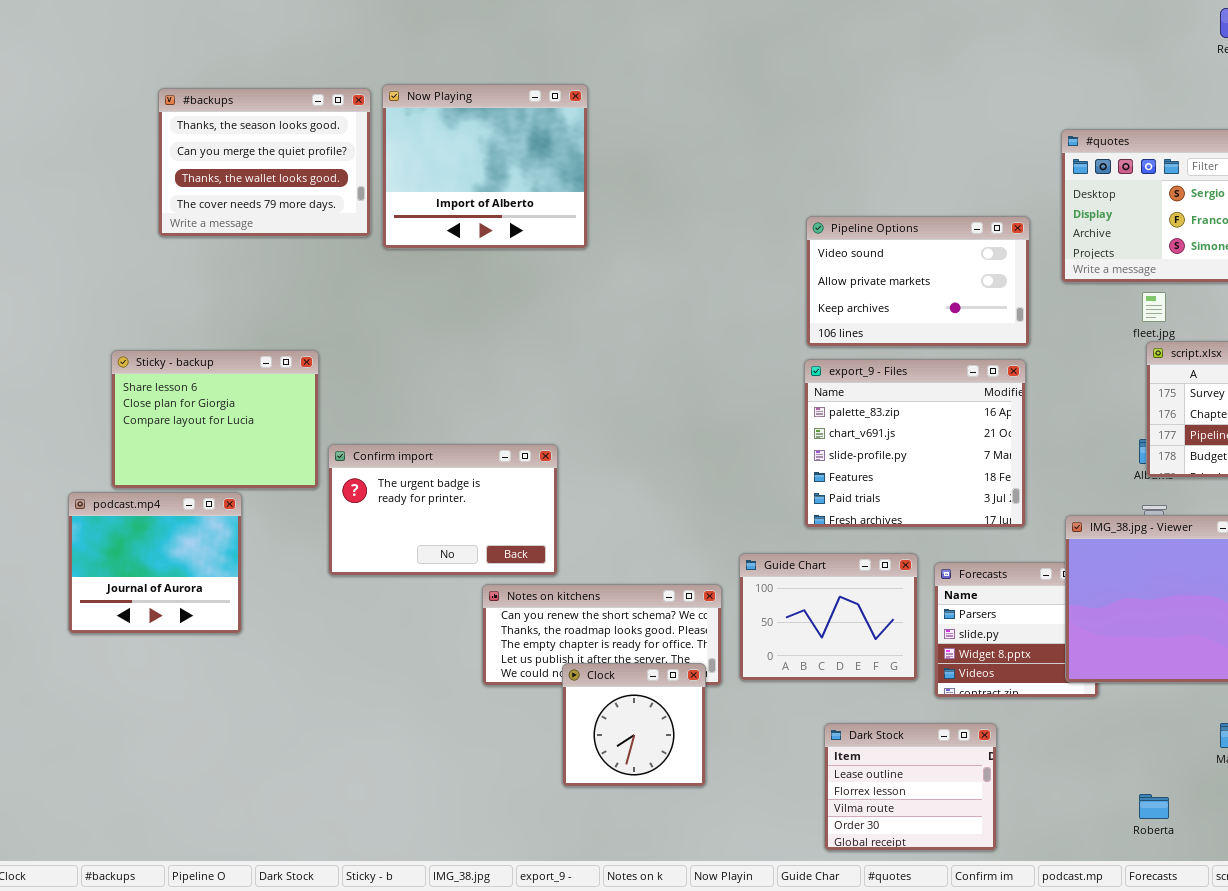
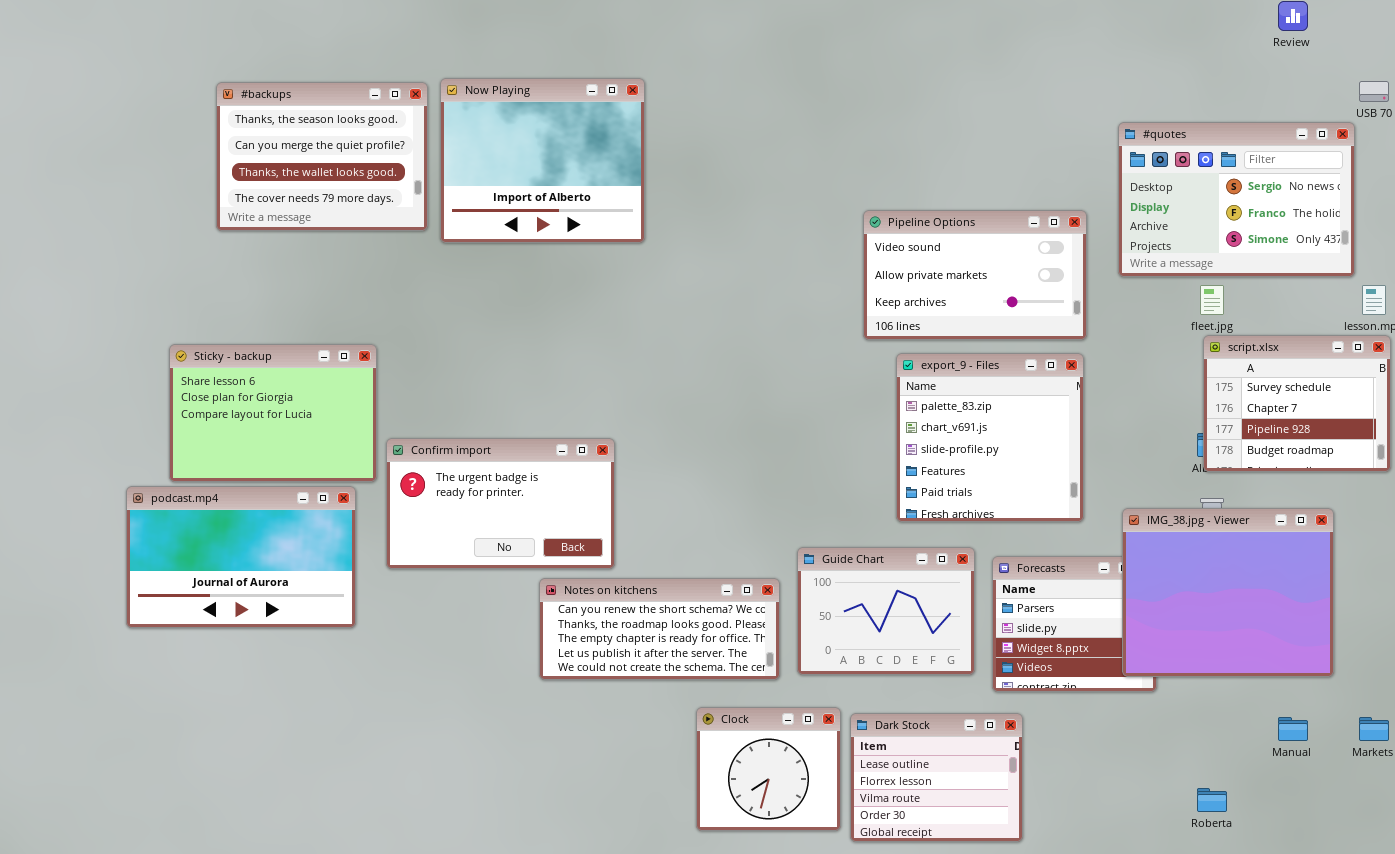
export_9 - Files: [804,359,1026,528] -> [896,353,1084,522], resized
podcast.mp4: [68,492,242,634] -> [126,486,356,628], resized
Clock: [562,663,706,787] -> [696,707,841,831], moved
Dark Stock: [824,723,997,851] -> [850,713,1023,842], moved

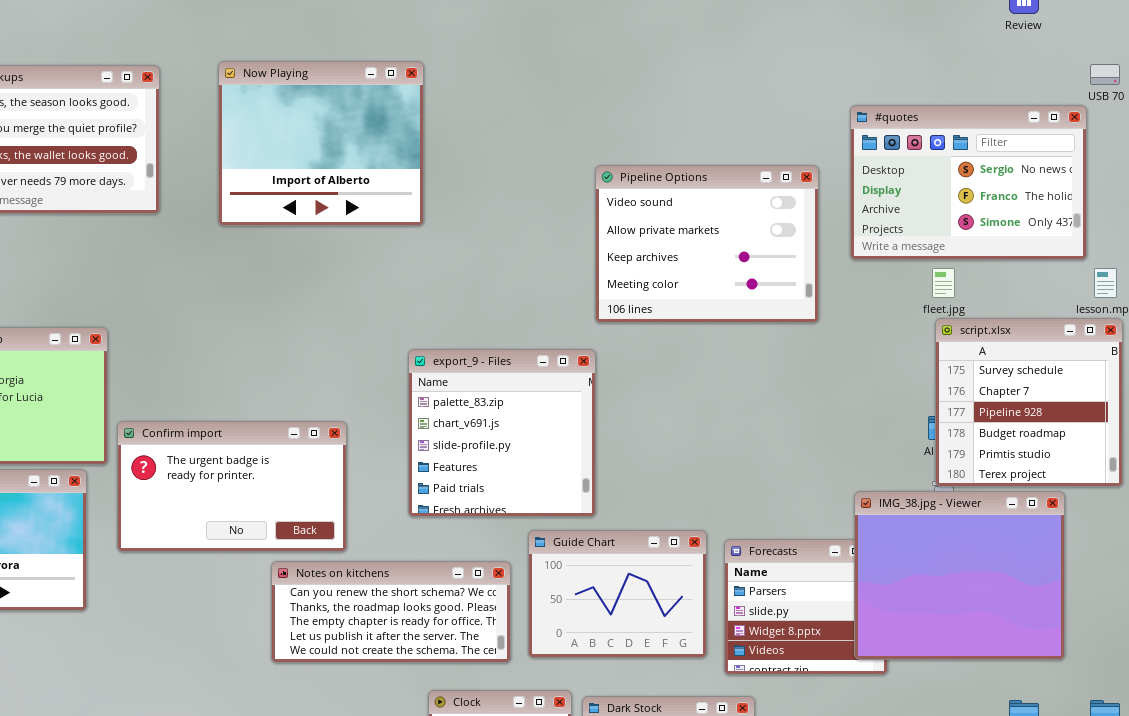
Now Playing: [440,78,645,243] -> [218,61,424,226], moved
Pipeline Options: [863,210,1087,340] -> [595,165,819,323], resized
script.xlsx: [1203,335,1391,472] -> [935,318,1123,487], resized
export_9 - Files: [896,353,1084,522] -> [408,349,596,517], moved

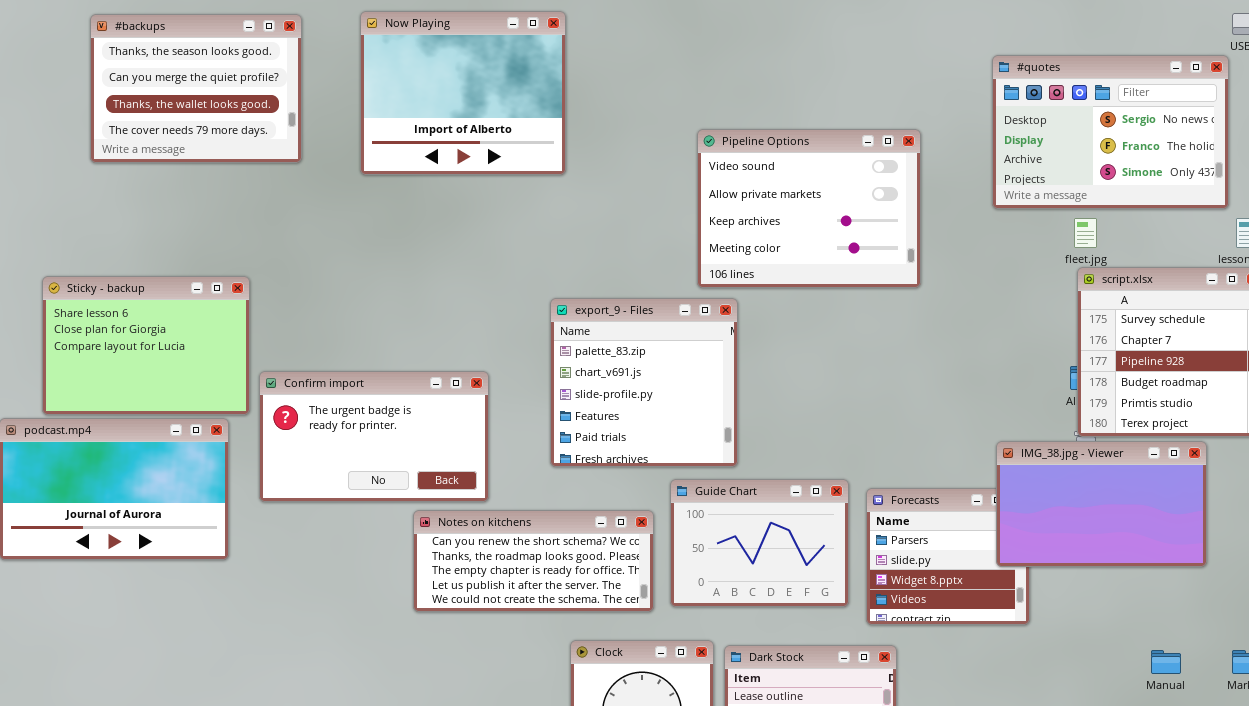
Pipeline Options: [595,165,819,323] -> [697,129,921,288], moved
IMG_38.jpg - Viewer: [854,491,1065,660] -> [996,441,1207,567], resized

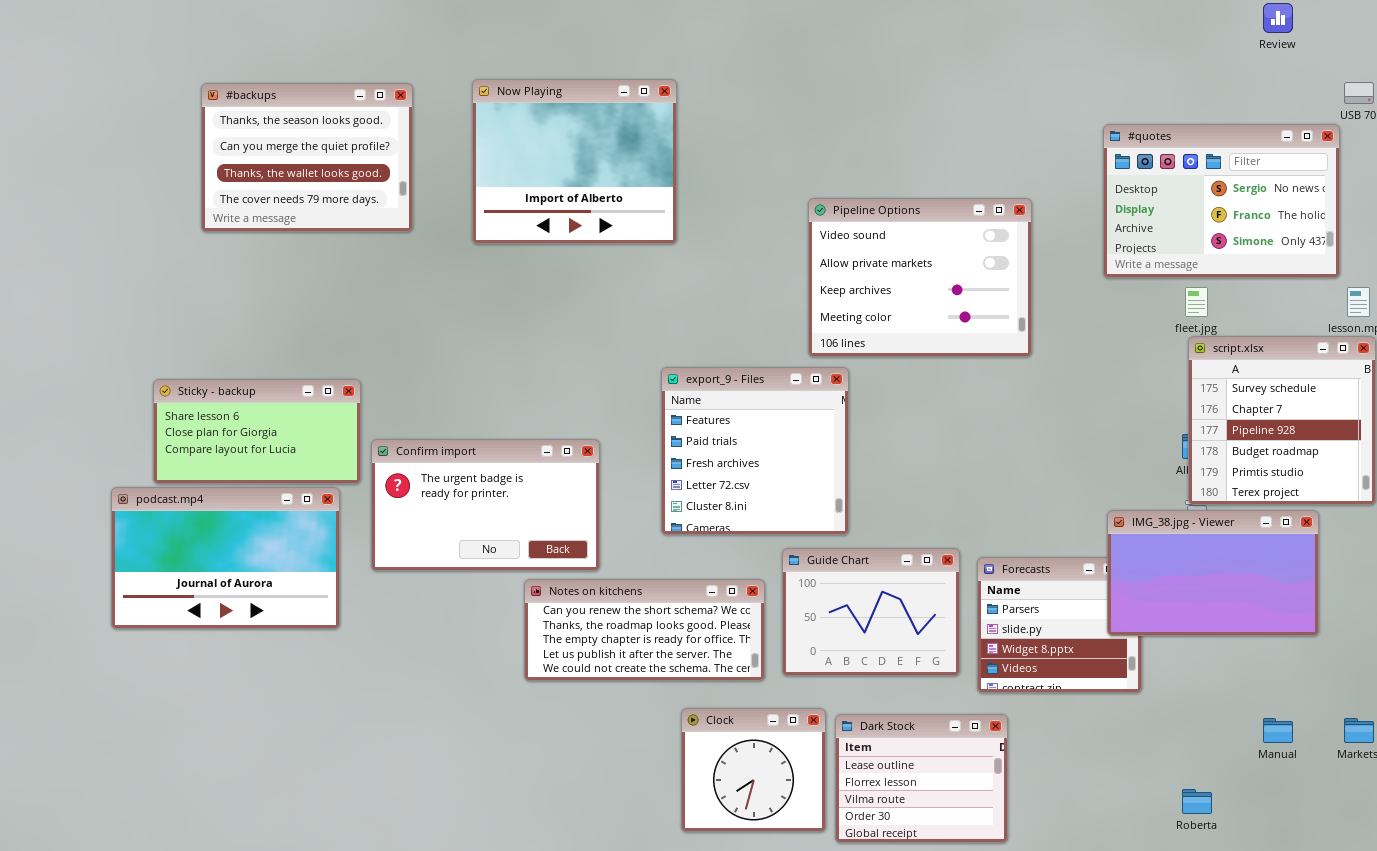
Sticky - backup: [42,276,250,415] -> [153,379,361,484], resized
export_9 - Files: [550,298,738,467] -> [661,367,849,535], scrolled down 3 rows

